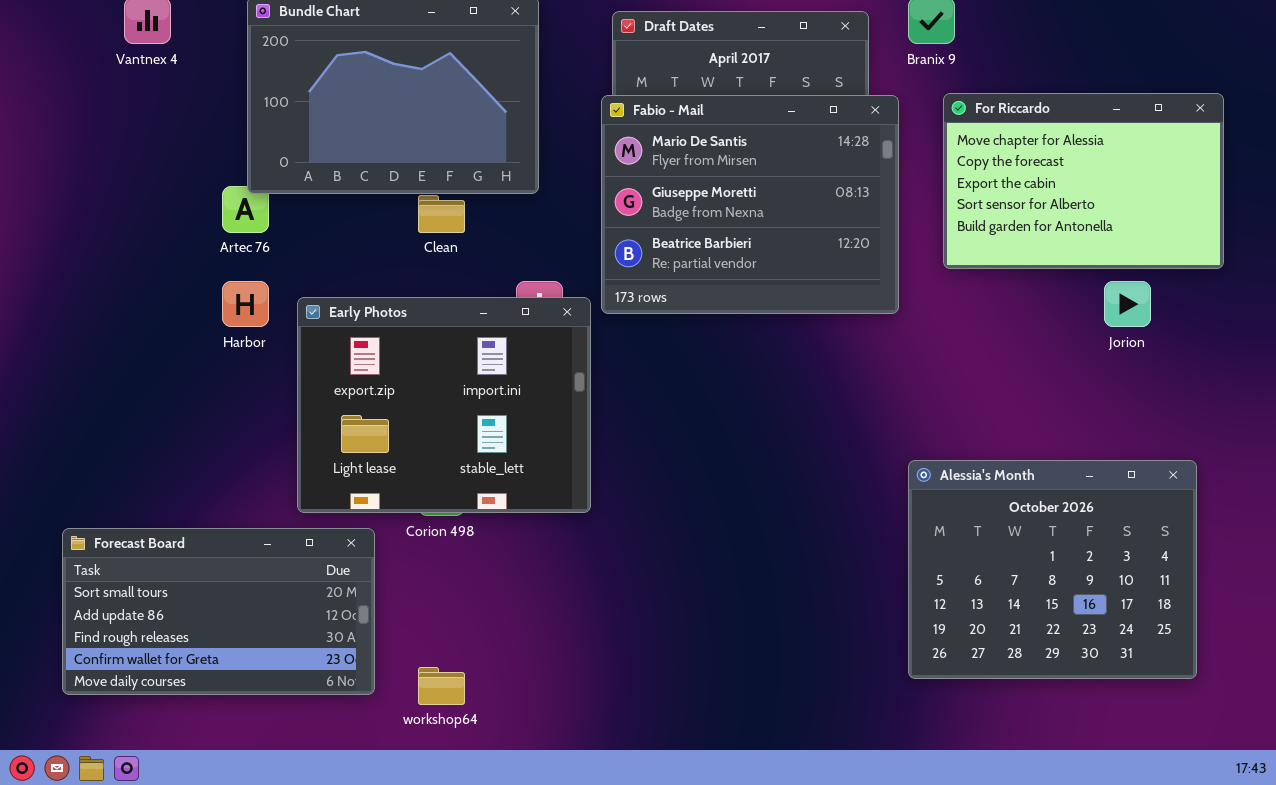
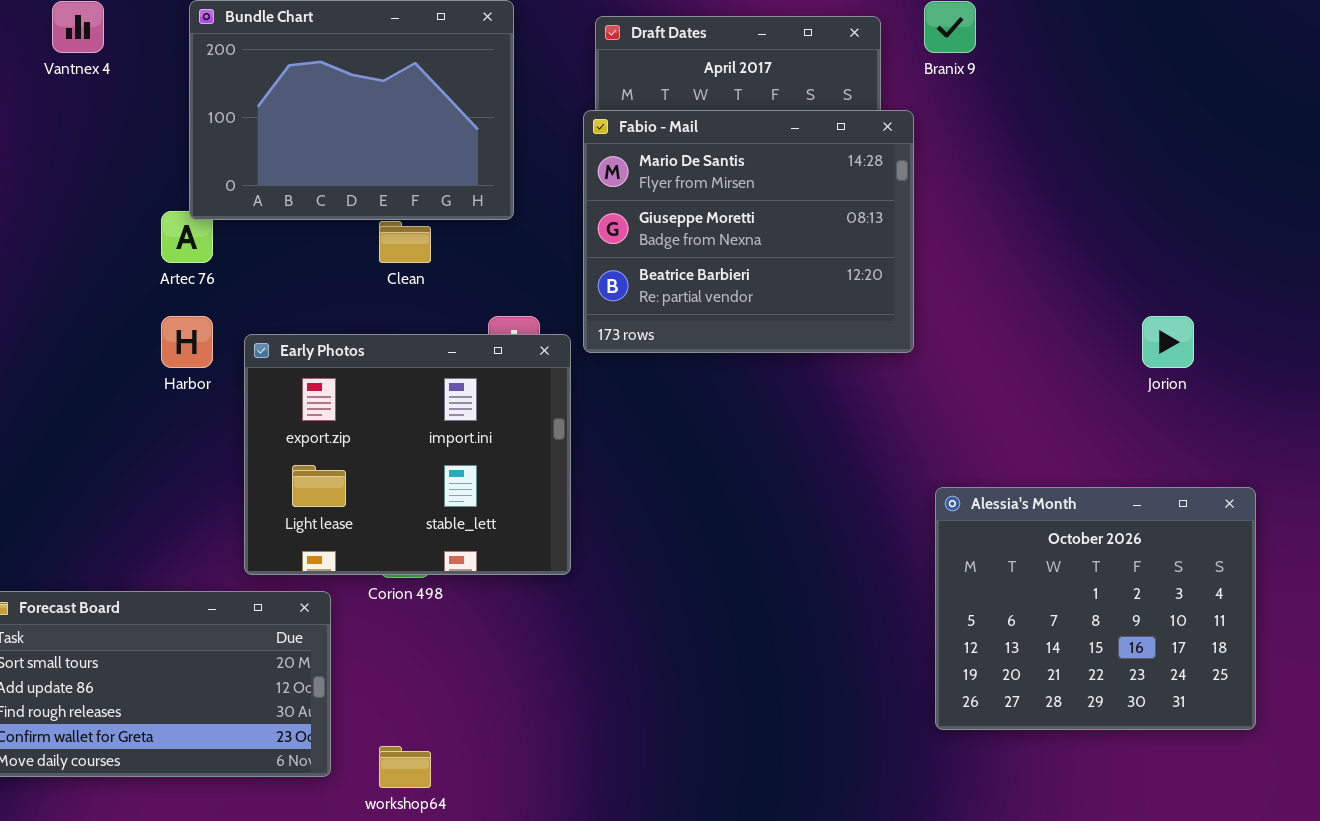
For Riccardo: [943,93,1224,269] -> none, closed
Alessia's Month: [908,460,1197,679] -> [935,487,1256,730], moved

